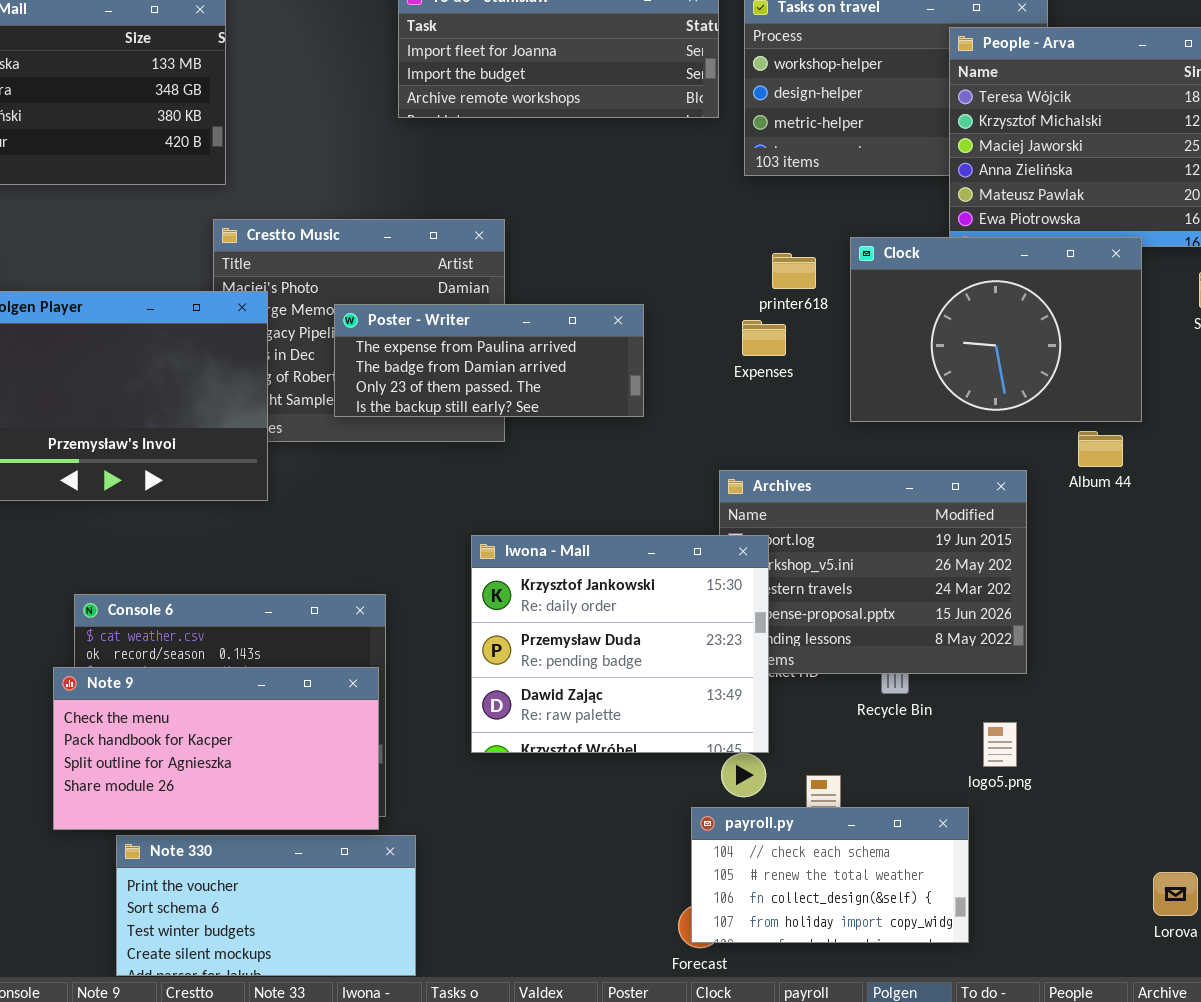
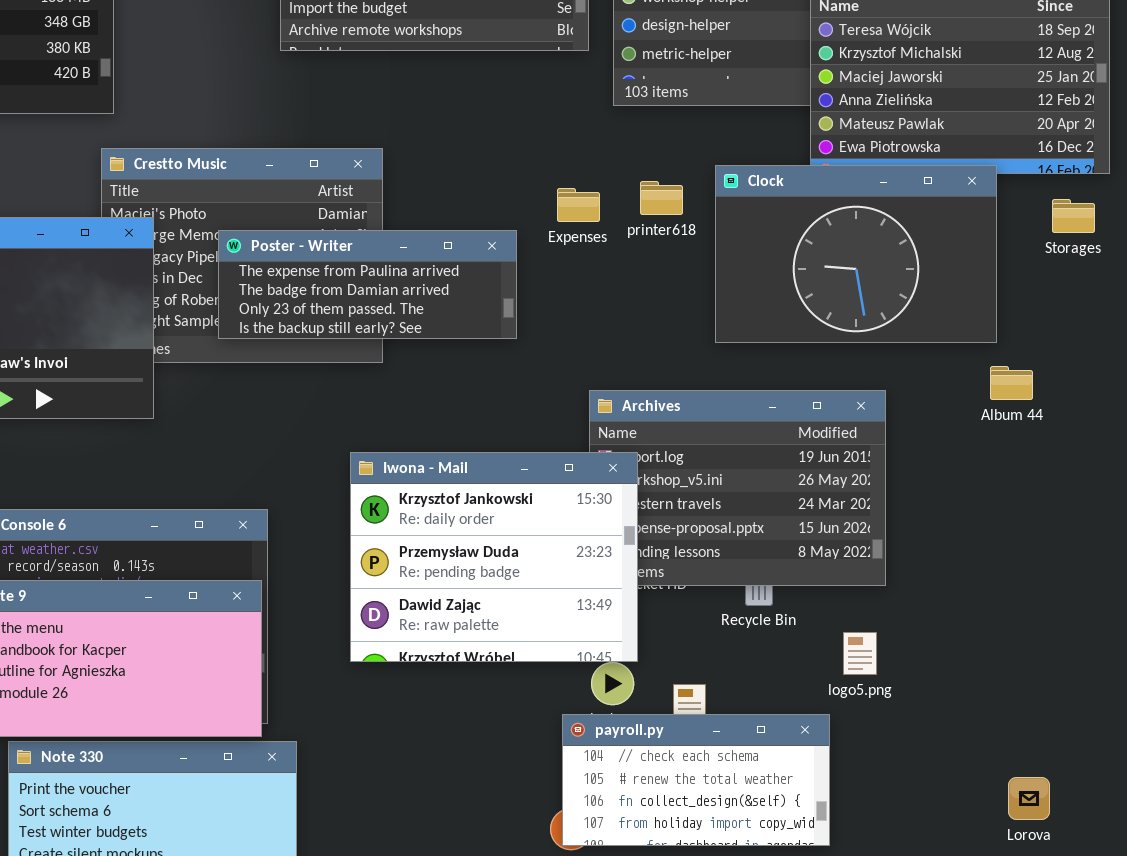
Expenses: [742,320,786,356] -> [557,188,600,222], moved
Album 44: [1078,431,1123,467] -> [990,366,1033,400], moved

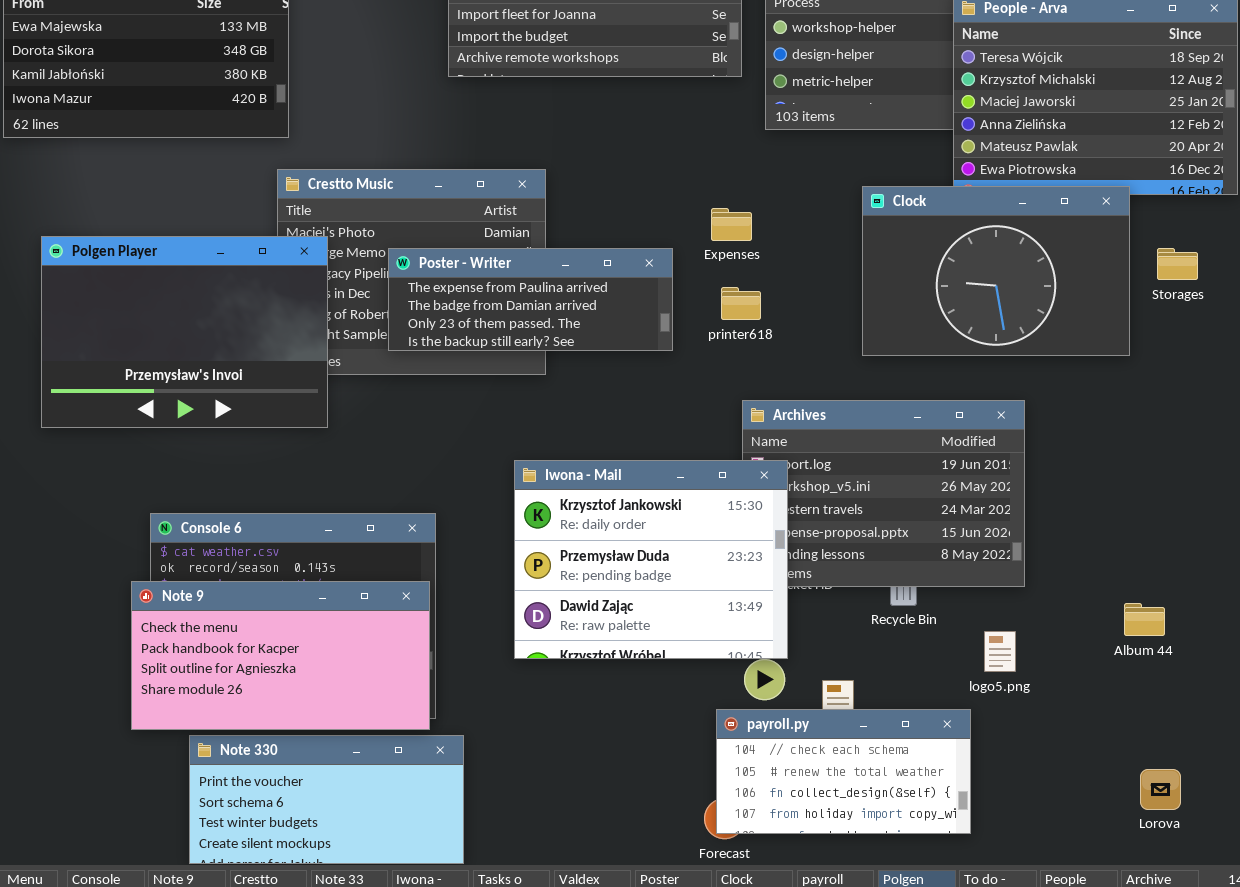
printer618: [640,181,683,215] -> [721,287,761,320], moved
Storages: [1052,199,1095,233] -> [1157,248,1198,280], moved
Album 44: [990,366,1033,400] -> [1124,603,1165,636], moved

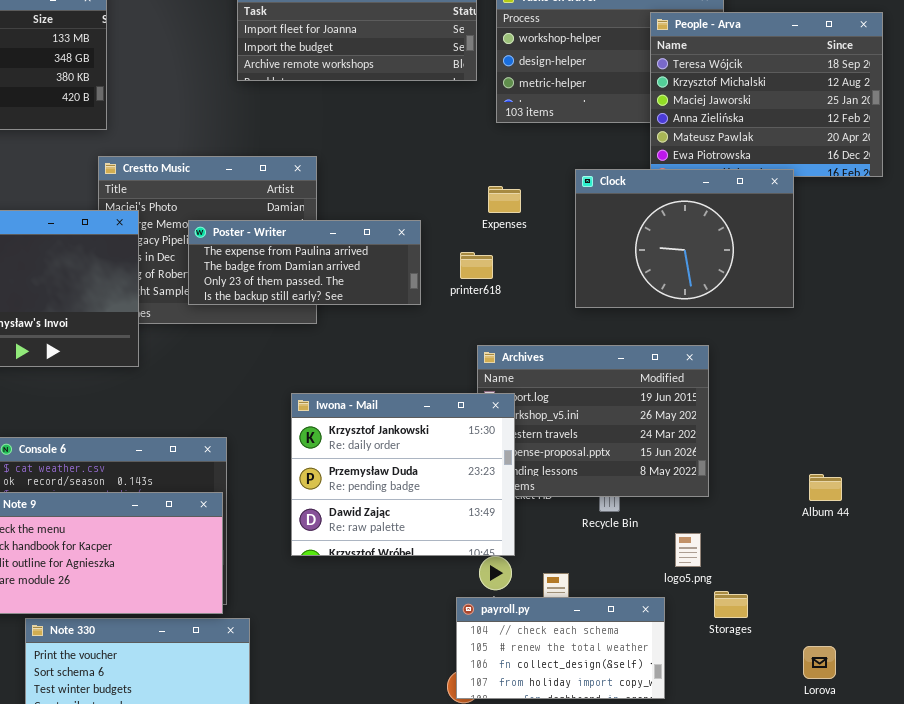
Expenses: [711,208,752,241] -> [488,186,521,213], moved
Storages: [1157,248,1198,280] -> [714,591,748,618], moved
Album 44: [1124,603,1165,636] -> [809,474,842,501], moved

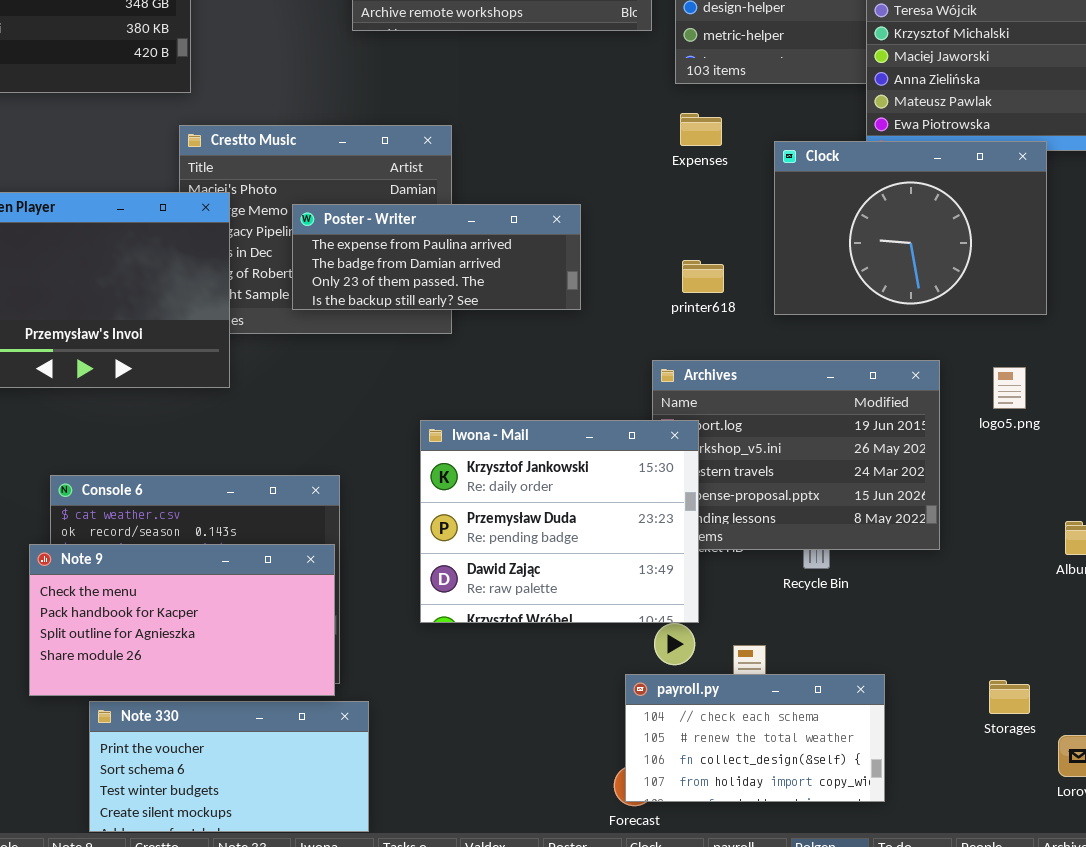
Expenses: [488,186,521,213] -> [680,113,722,146], moved
printer618: [460,252,493,279] -> [682,260,724,293], moved
logo5.png: [675,533,701,567] -> [993,367,1026,409], moved
Storages: [714,591,748,618] -> [989,680,1030,714], moved

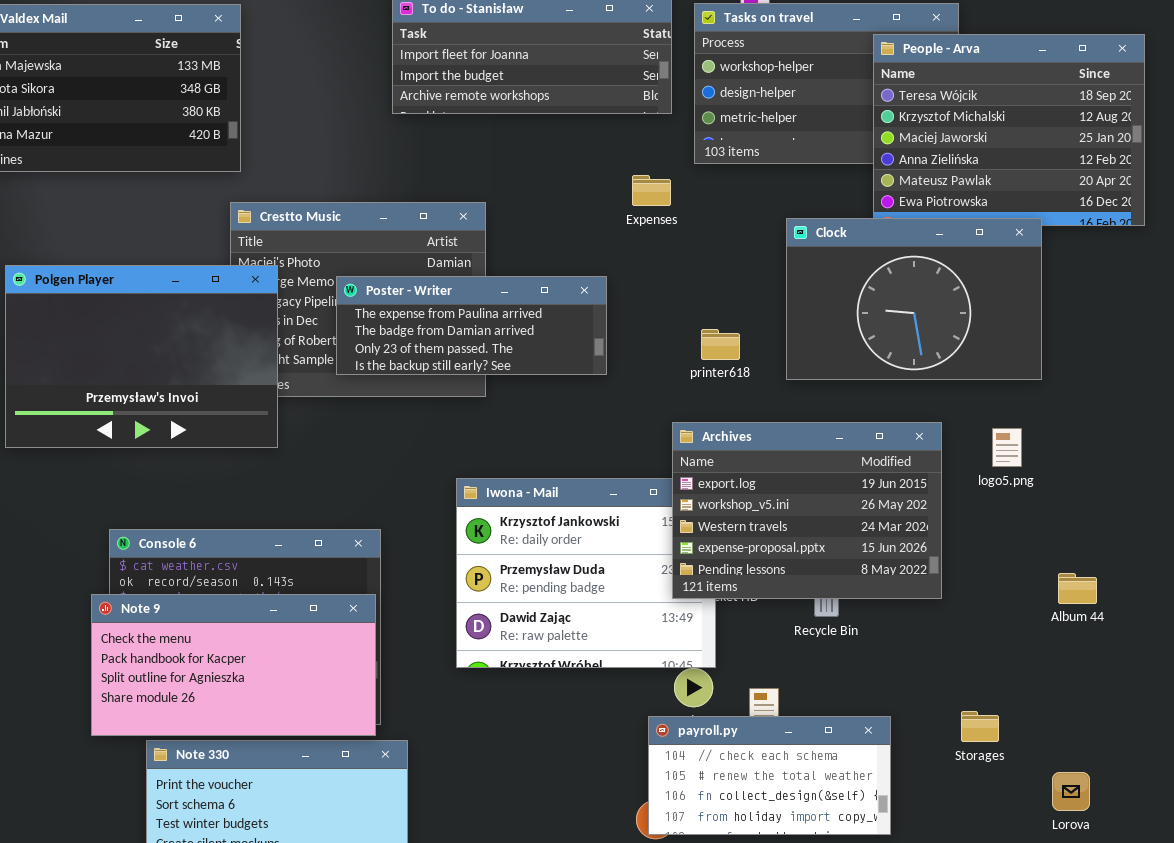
Expenses: [680,113,722,146] -> [632,175,671,206], moved
Archives: [652,360,940,550] -> [672,422,942,599], raised
Storages: [989,680,1030,714] -> [961,711,999,742], moved

